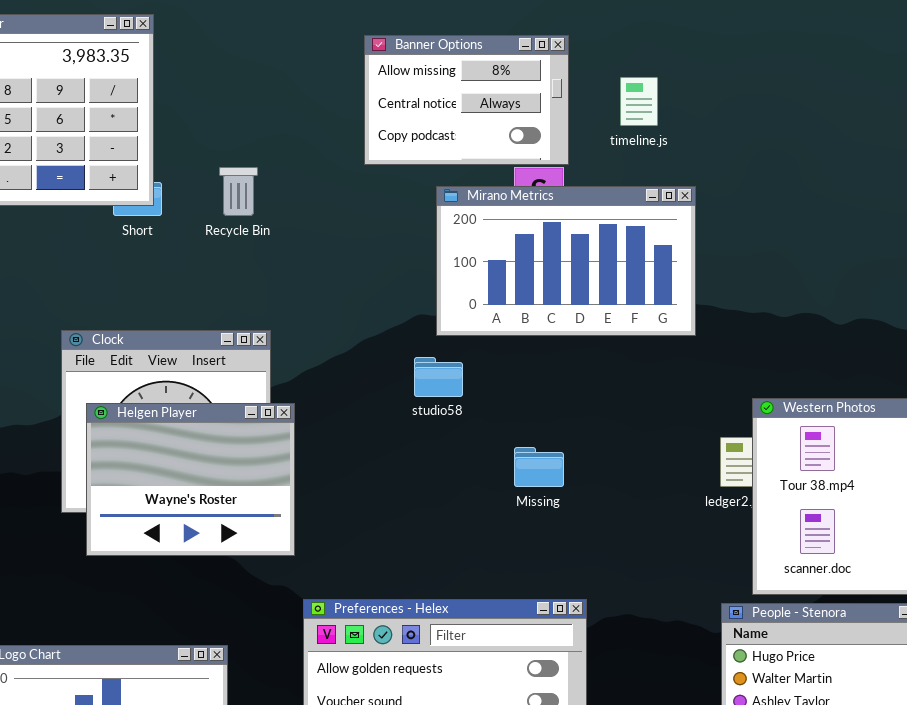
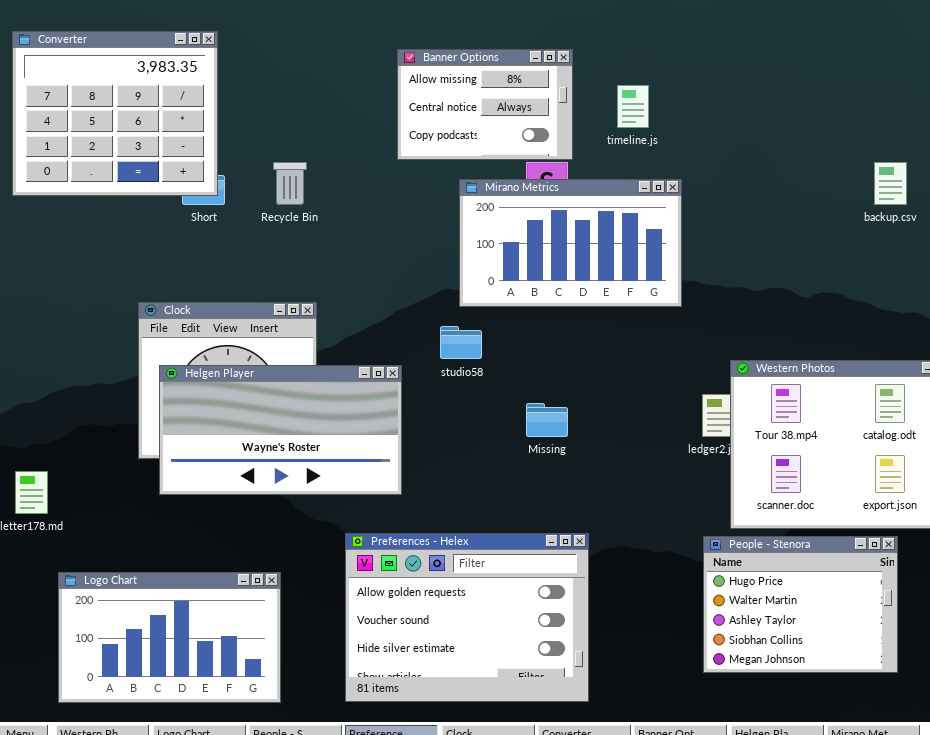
Helgen Player: [86,403,295,556] -> [159,365,402,495], resized

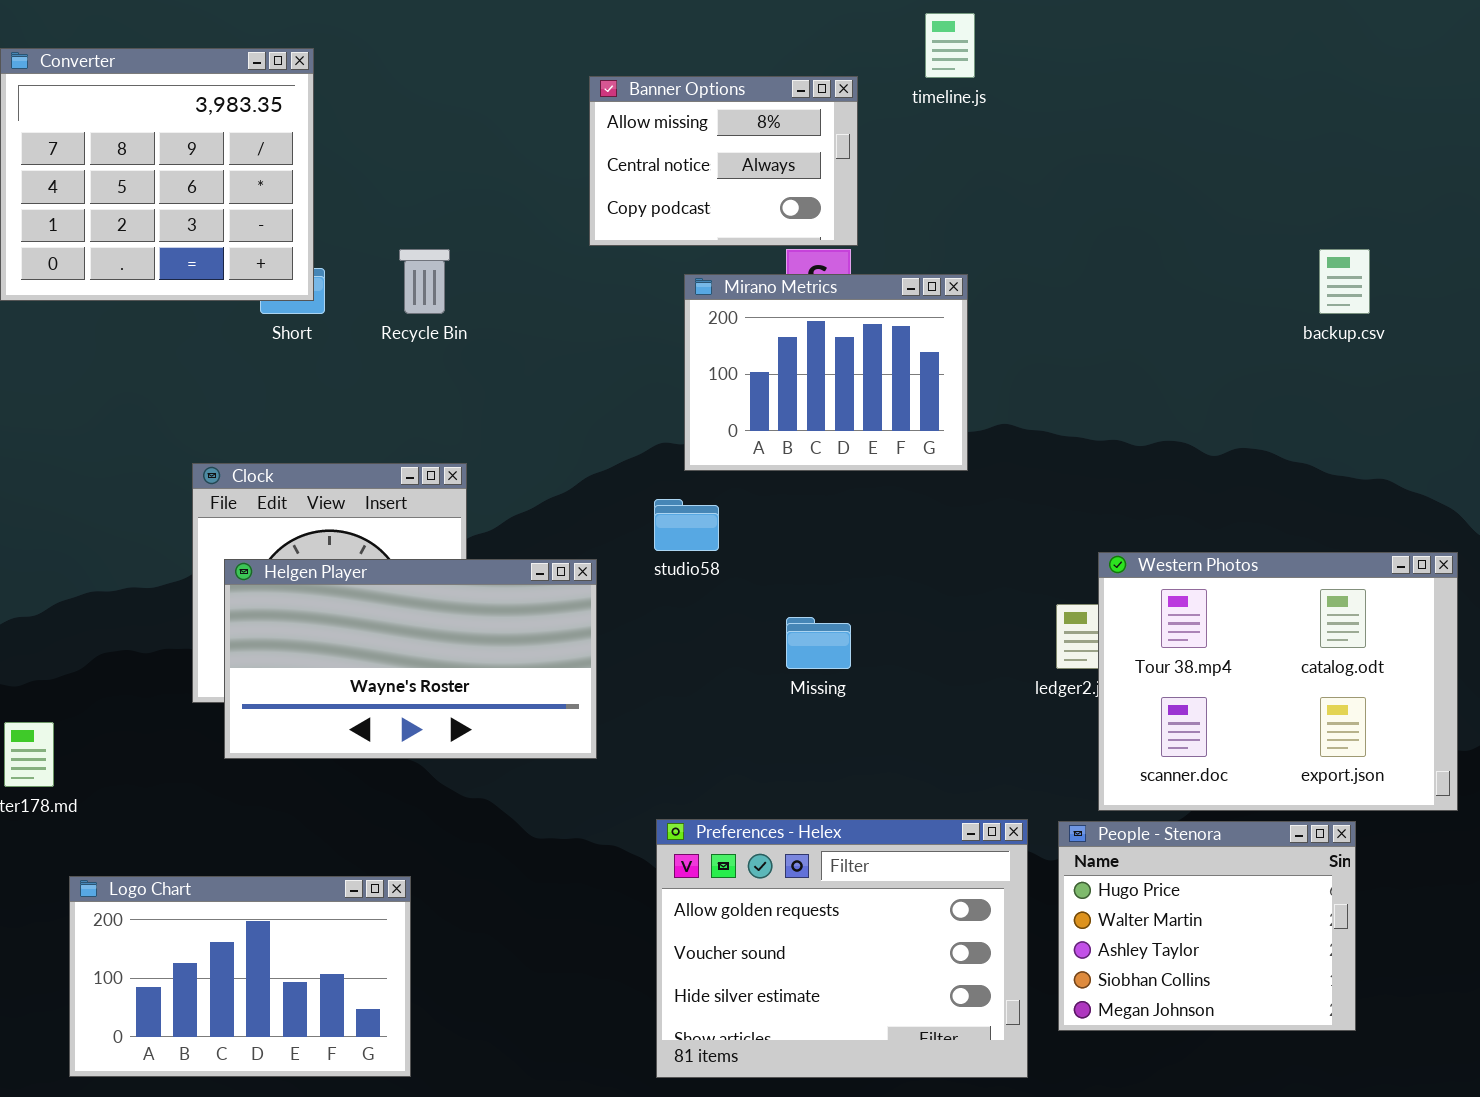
timeline.js: [617,85,649,128] -> [925,13,975,78], moved
Mirano Metrics: [459,179,682,307] -> [684,274,968,471], resized
Preferences - Helex: [345,533,589,702] -> [656,819,1028,1078], moved

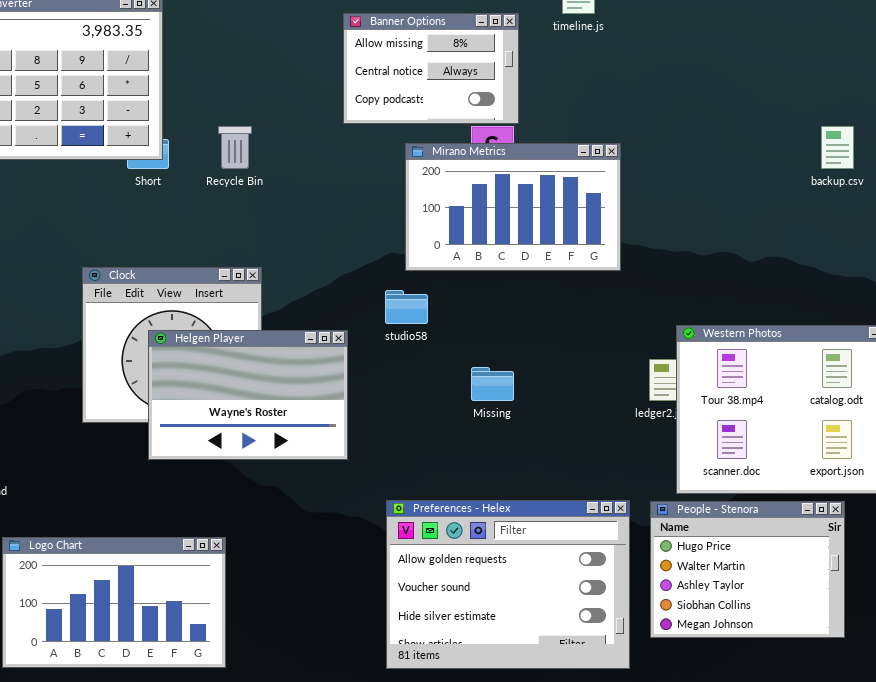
Mirano Metrics: [684,274,968,471] -> [405,143,621,271], resized
Helgen Player: [224,559,597,759] -> [148,330,348,460], resized

